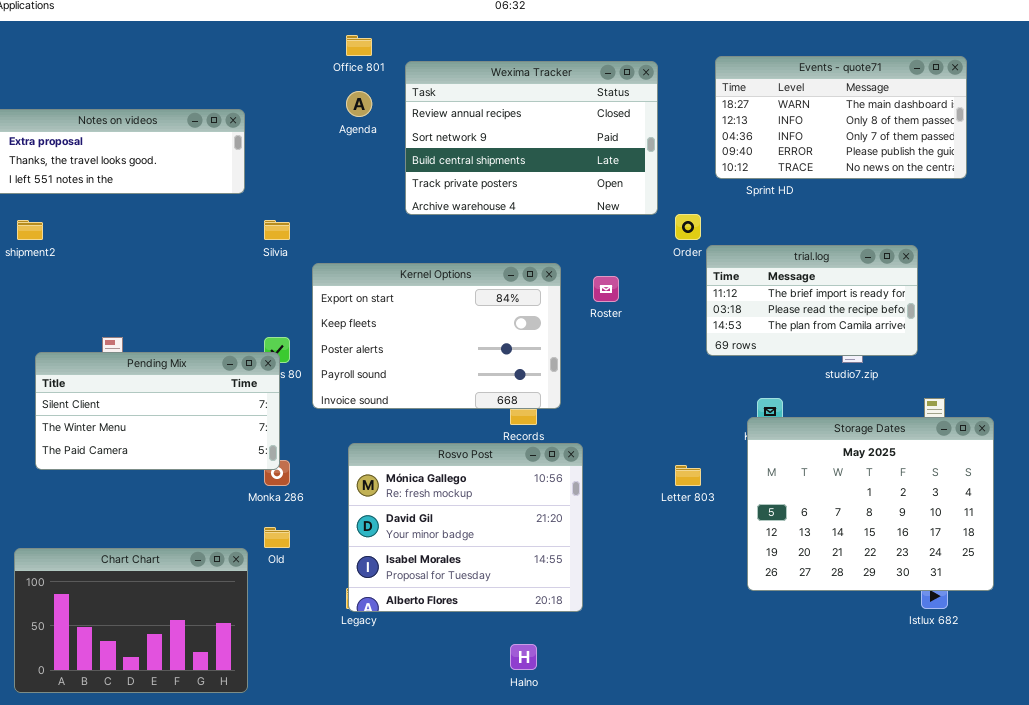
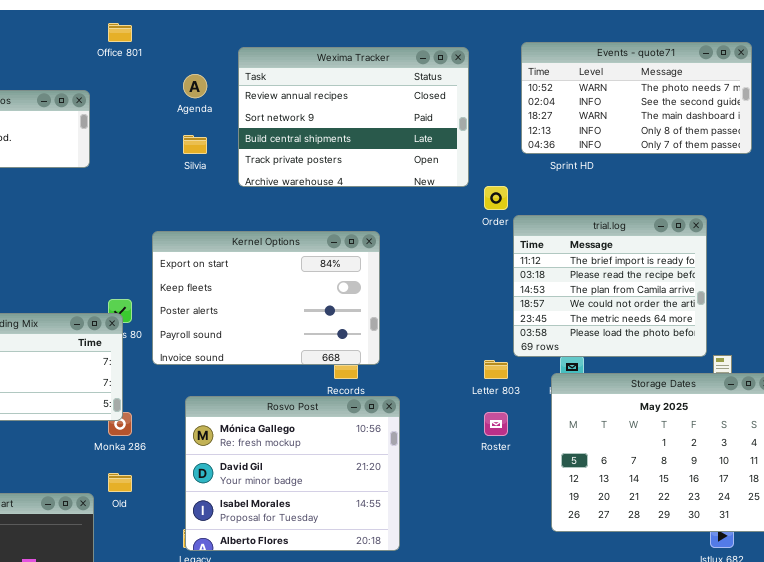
Office 801: [346,35,372,56] -> [108,23,132,42], moved
Events - quote71: [715,56,967,179] -> [521,42,752,154], scrolled up 2 rows
Silvia: [264,220,290,240] -> [183,135,207,154], moved
trial.log: [706,245,918,356] -> [513,215,707,357], resized
Roster: [593,276,619,302] -> [484,412,508,436], moved
Letter 803: [675,465,701,486] -> [484,360,508,379], moved

